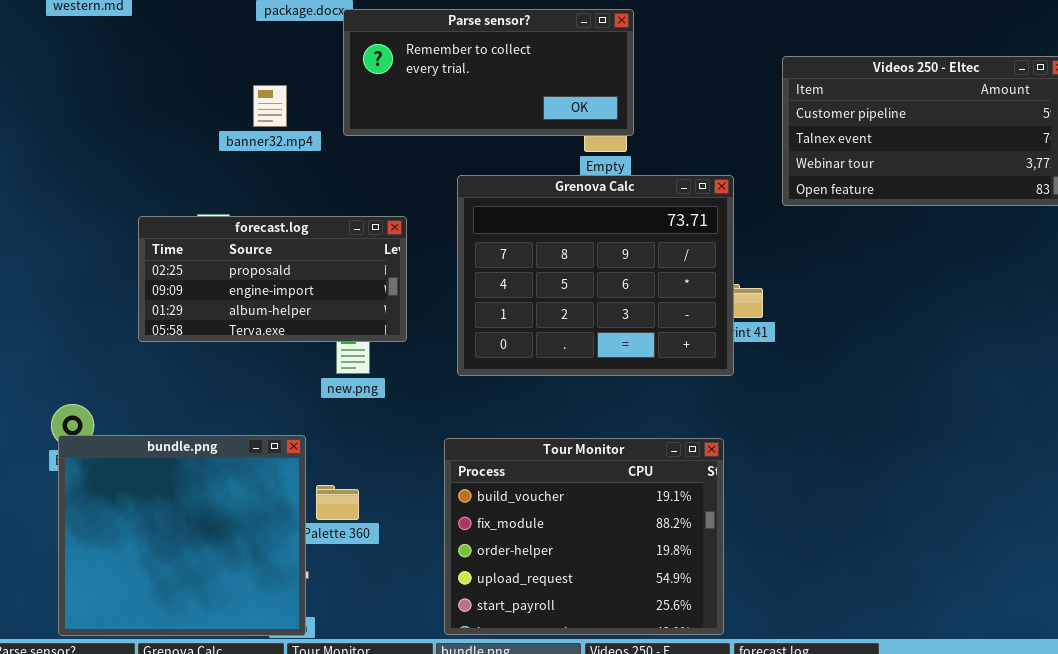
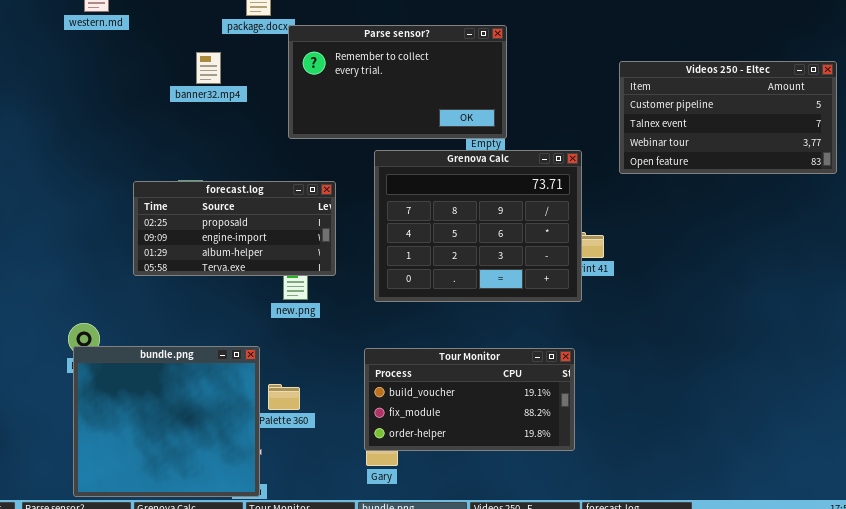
Parse sensor?: [343,9,634,136] -> [288,25,507,139], resized
banner32.mp4: [253,85,287,127] -> [196,52,221,84], moved
Tour Monitor: [444,438,724,635] -> [364,348,575,451], resized

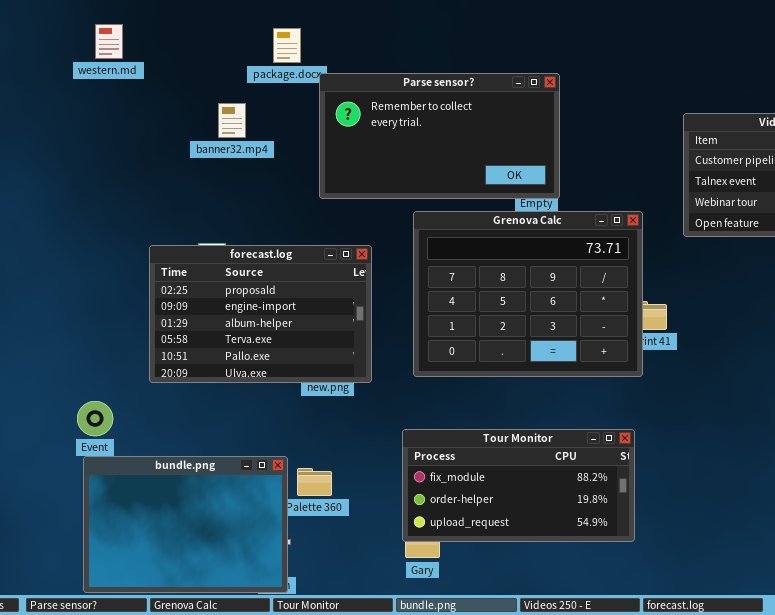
forecast.log: [133,181,336,276] -> [149,245,372,383], resized
bundle.png: [73,346,260,497] -> [83,456,288,593], resized
Tour Monitor: [364,348,575,451] -> [402,429,635,542], scrolled down 1 row

